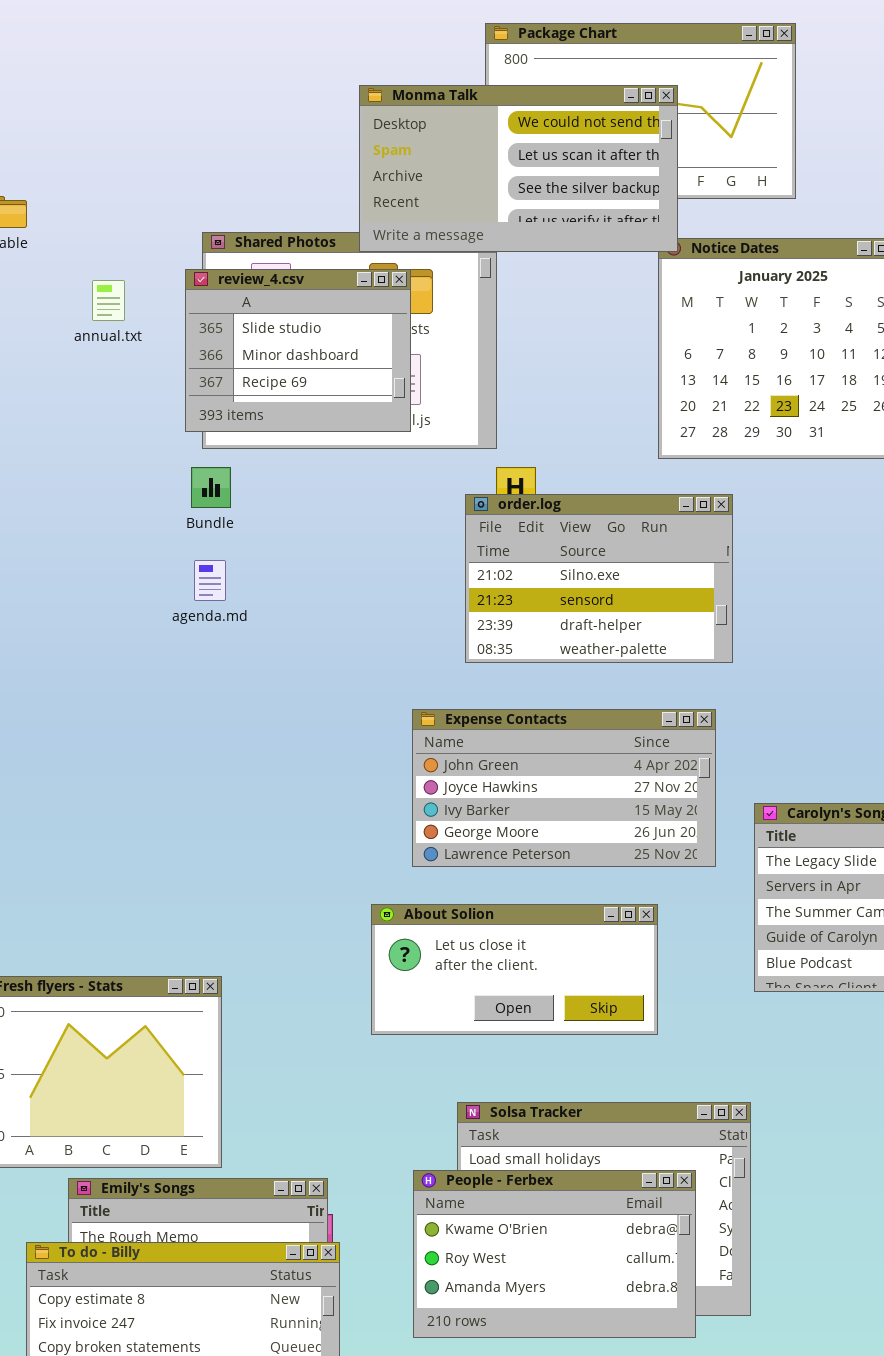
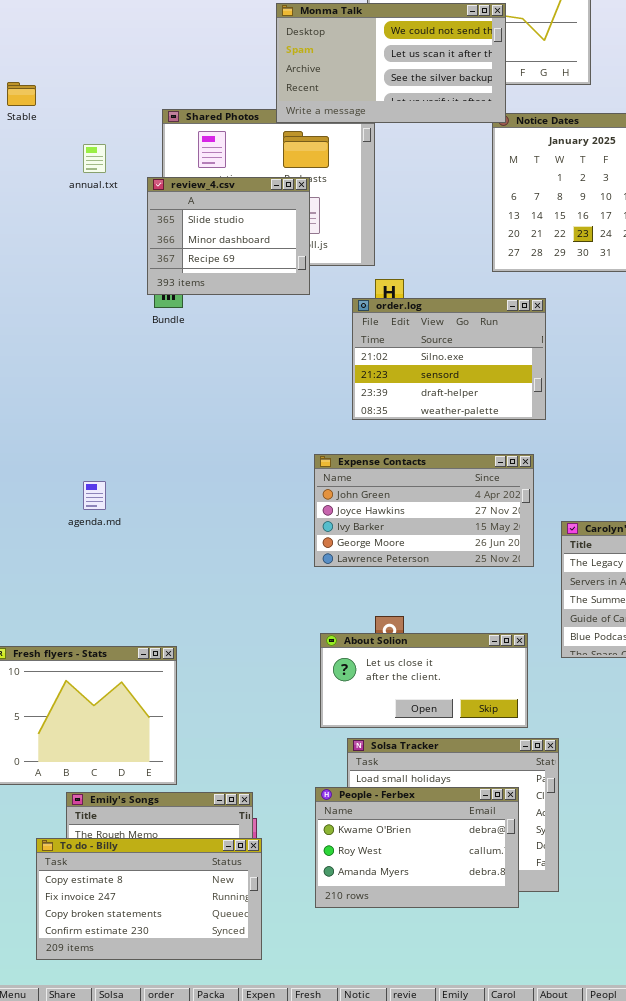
review_4.csv: [185,269,411,432] -> [147,177,310,295], moved
agenda.md: [194,560,226,601] -> [83,481,106,510], moved
About Solion: [371,904,658,1035] -> [320,633,528,728], moved

